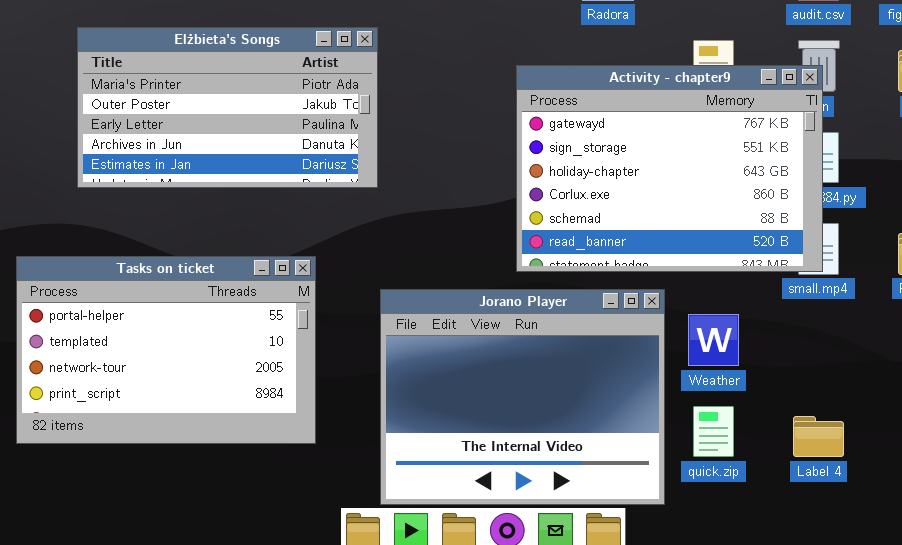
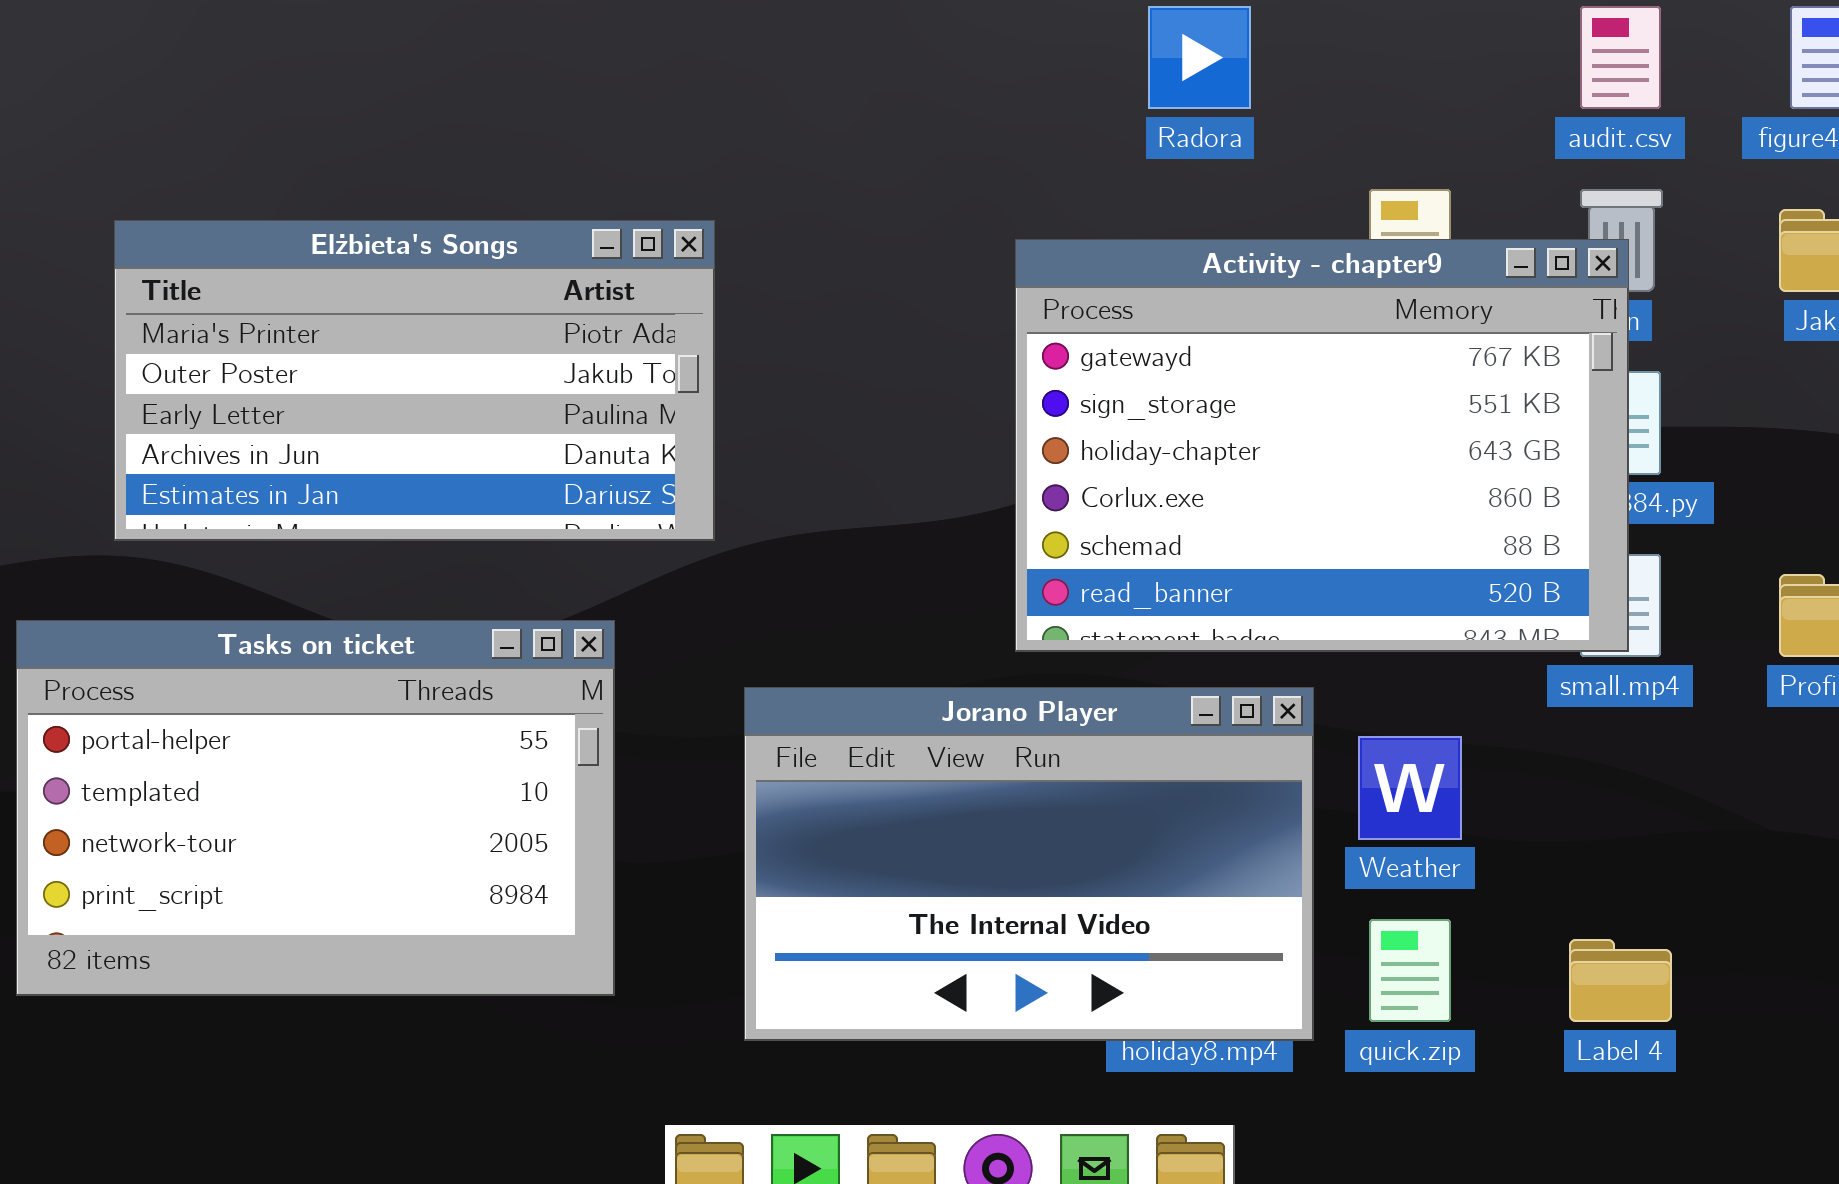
Elżbieta's Songs: [77,27,378,188] -> [114,220,715,541], moved
Jorano Player: [380,289,665,505] -> [744,687,1314,1041], resized

